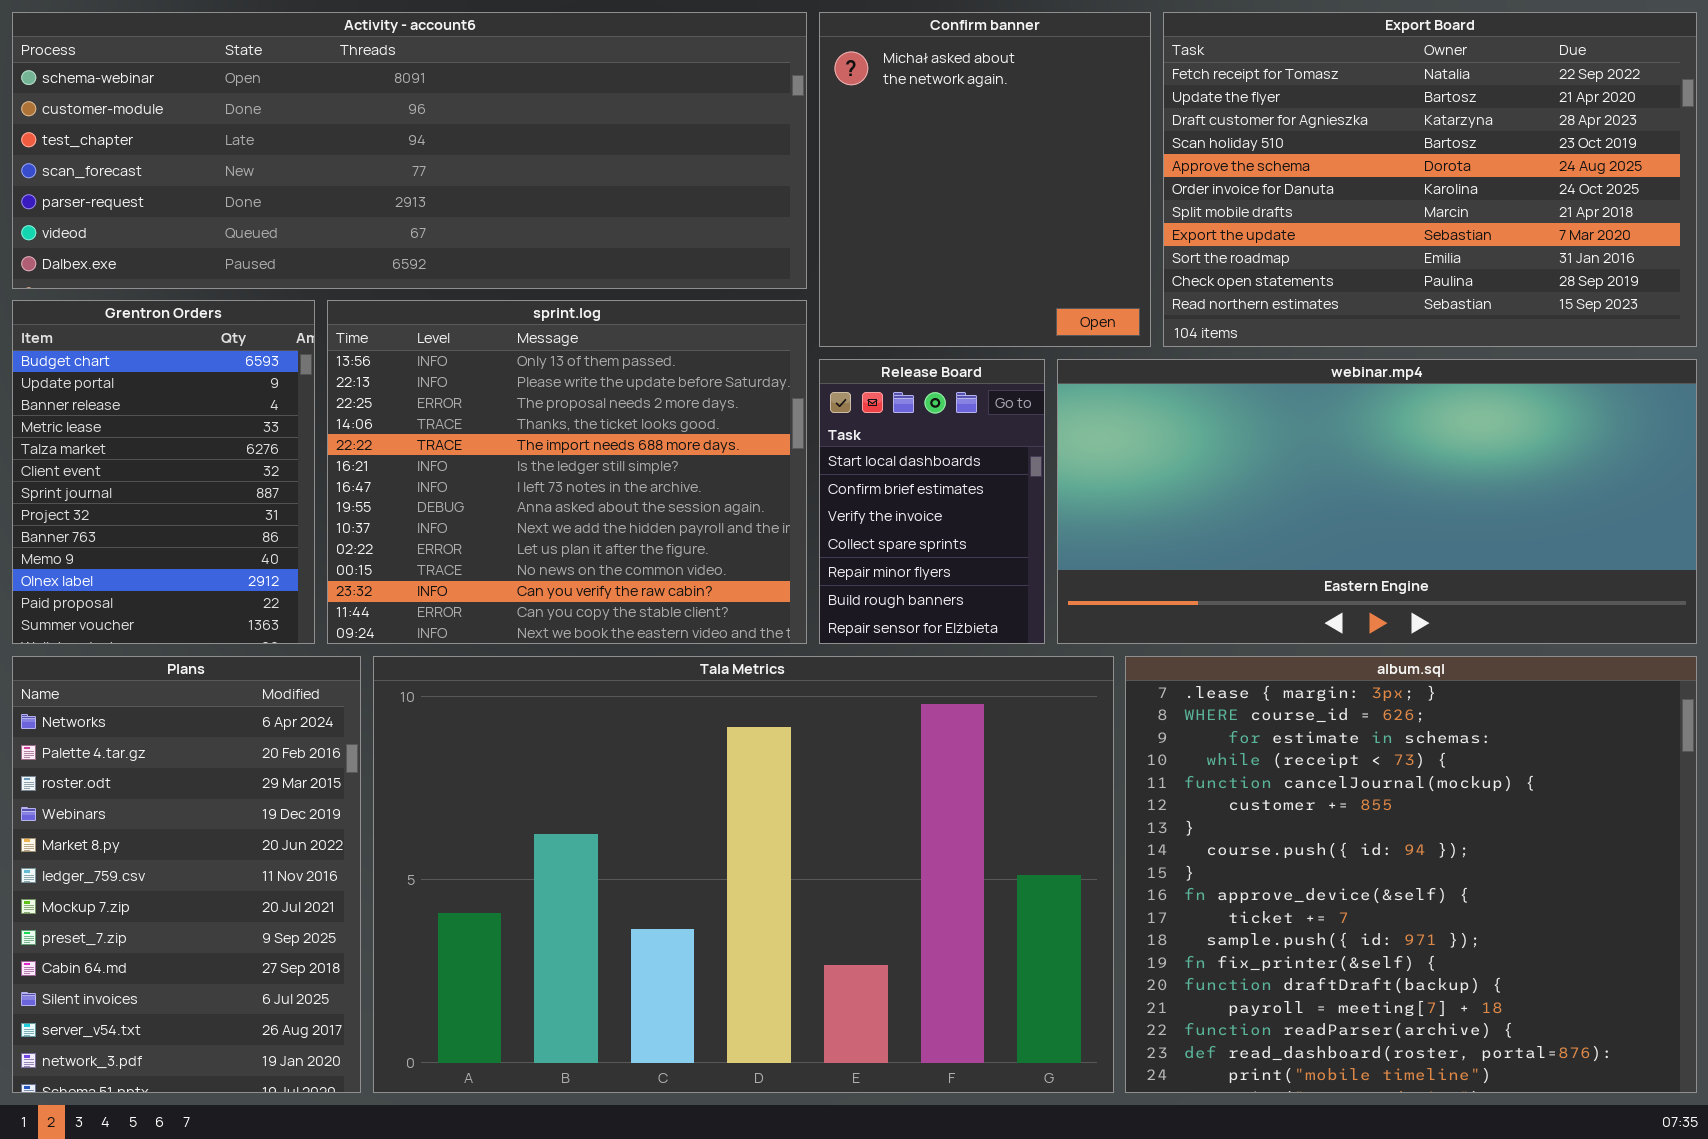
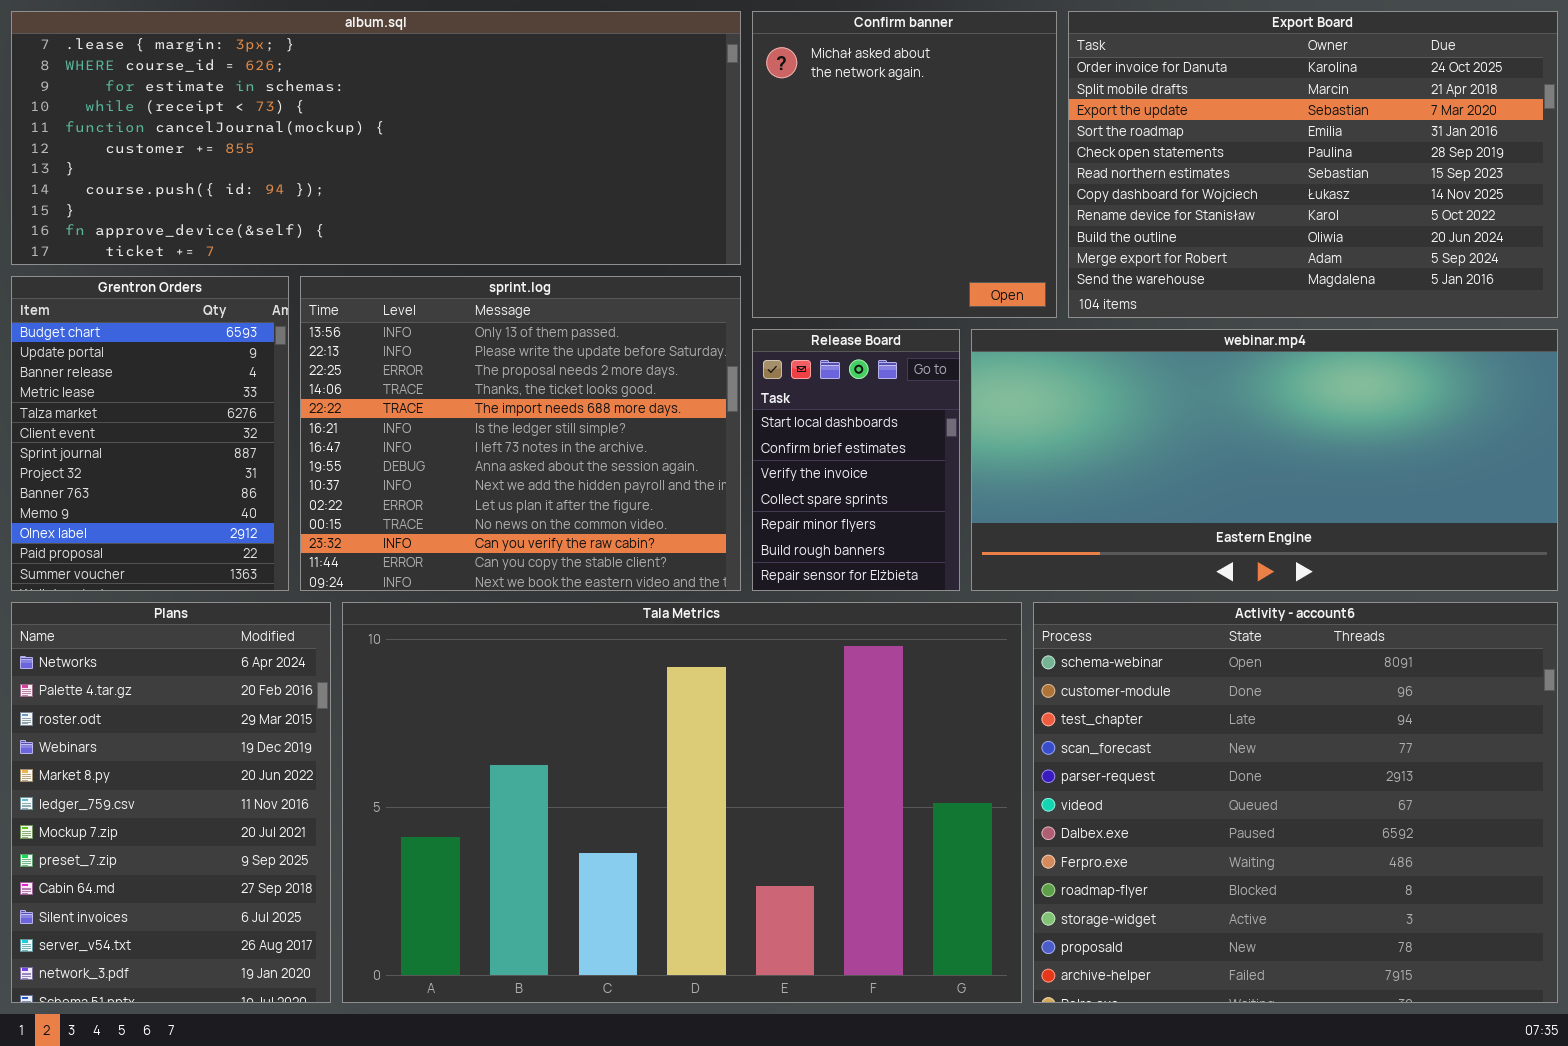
Activity - account6: [12,12,807,289] -> [1033,602,1558,1003], moved, resized
Export Board: [1163,12,1697,347] -> [1068,11,1558,318], scrolled down 5 rows
album.sql: [1125,656,1697,1093] -> [11,11,741,265], moved, resized

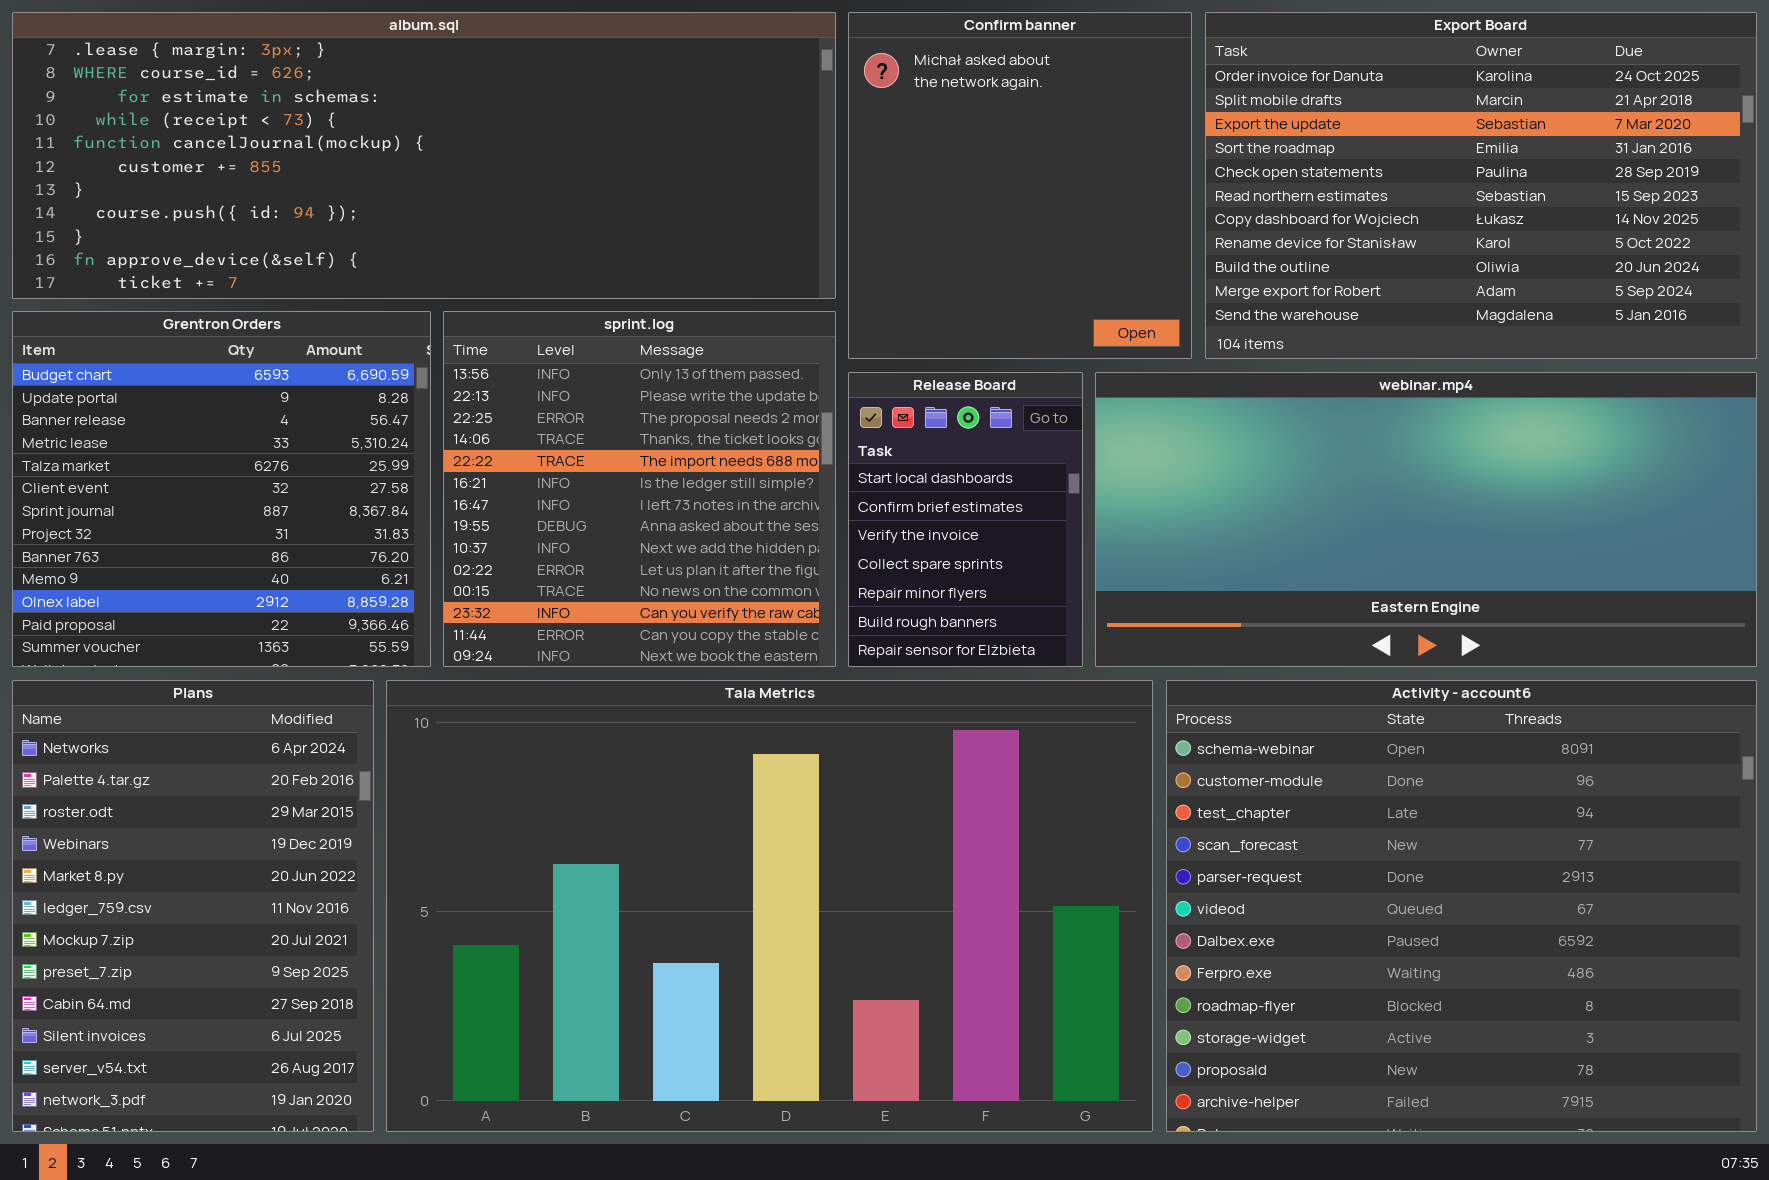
Grentron Orders: [11,276,289,591] -> [12,311,431,667], resized
sprint.log: [300,276,741,591] -> [443,311,836,667], resized

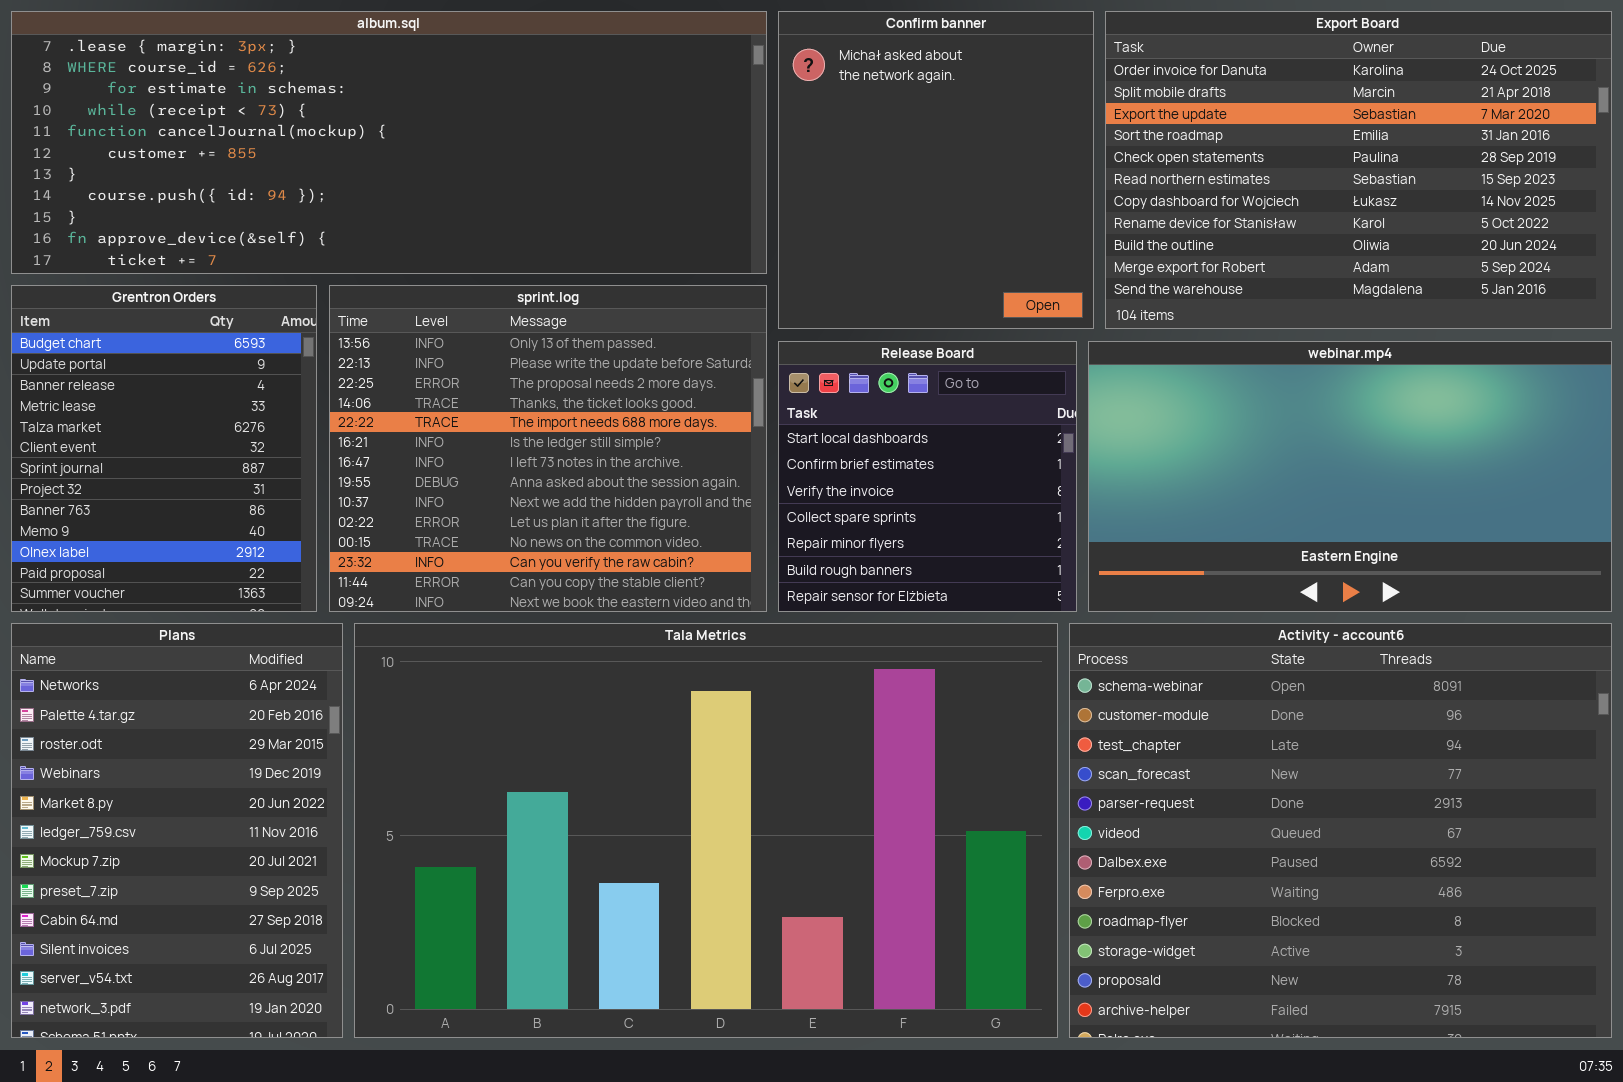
Grentron Orders: [12,311,431,667] -> [11,285,317,612], resized
sprint.log: [443,311,836,667] -> [329,285,767,612], resized
Release Board: [848,372,1083,667] -> [778,341,1077,612], resized
webinar.mp4: [1095,372,1757,667] -> [1088,341,1612,612], resized

